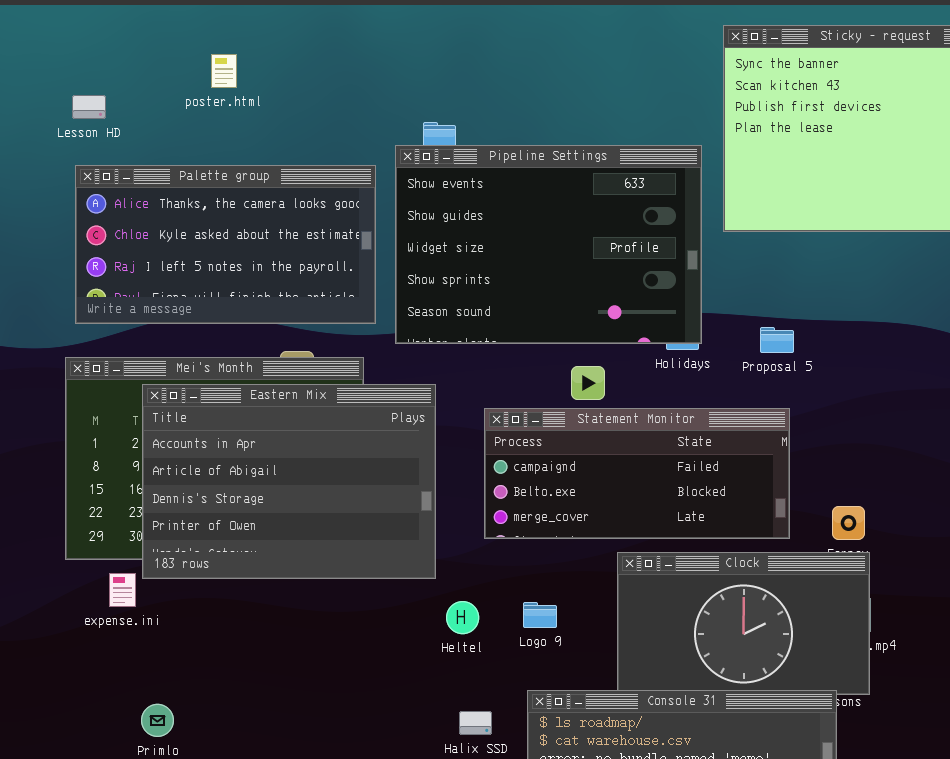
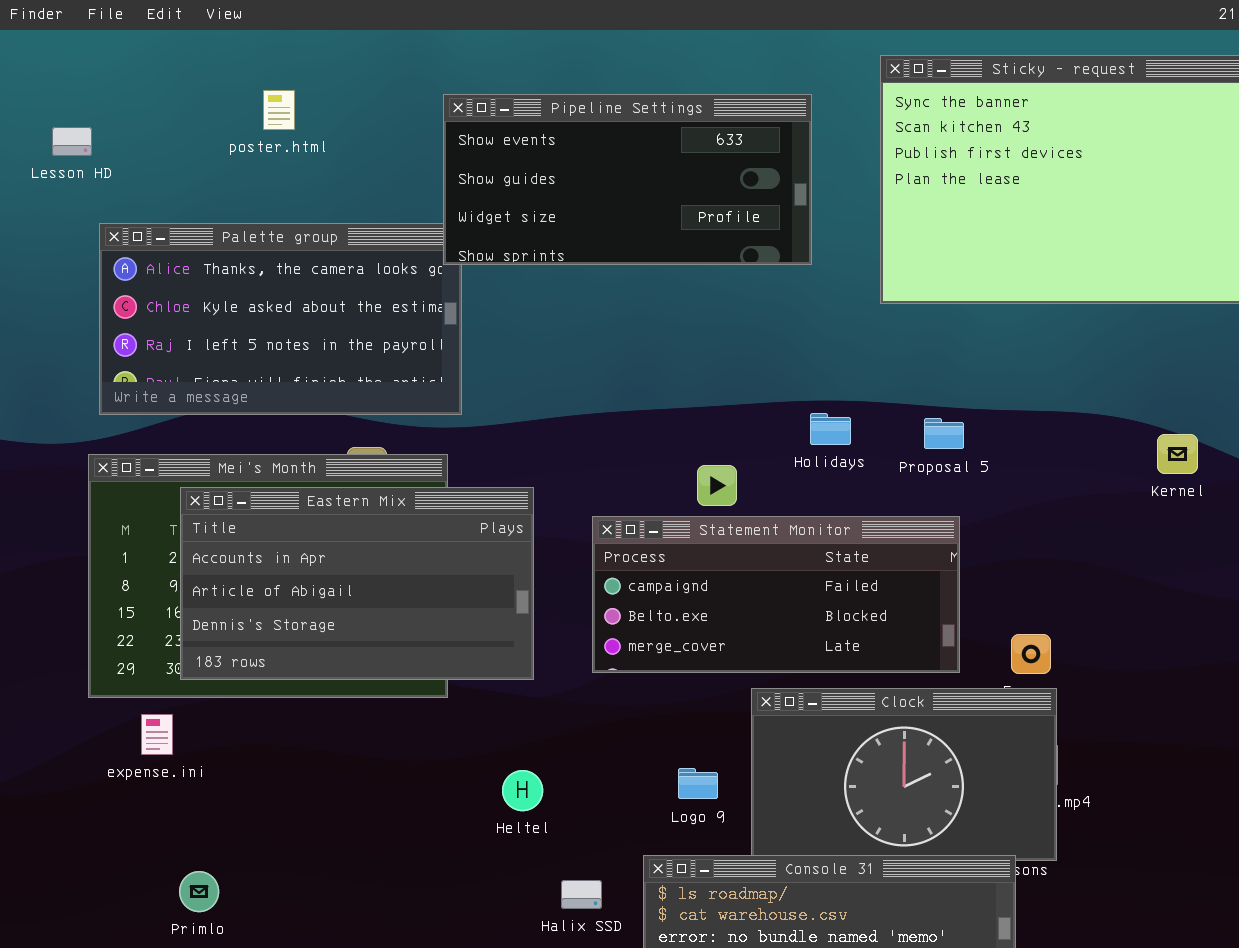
Lesson HD: [72,95,106,119] -> [52,127,92,156], moved
Pipeline Settings: [395,145,702,344] -> [443,94,812,265], moved, resized
Eastern Mix: [142,384,436,579] -> [180,487,534,680], resized
Heltel: [446,601,479,634] -> [502,770,543,811], moved
Logo 9: [523,602,557,628] -> [678,768,718,799], moved

